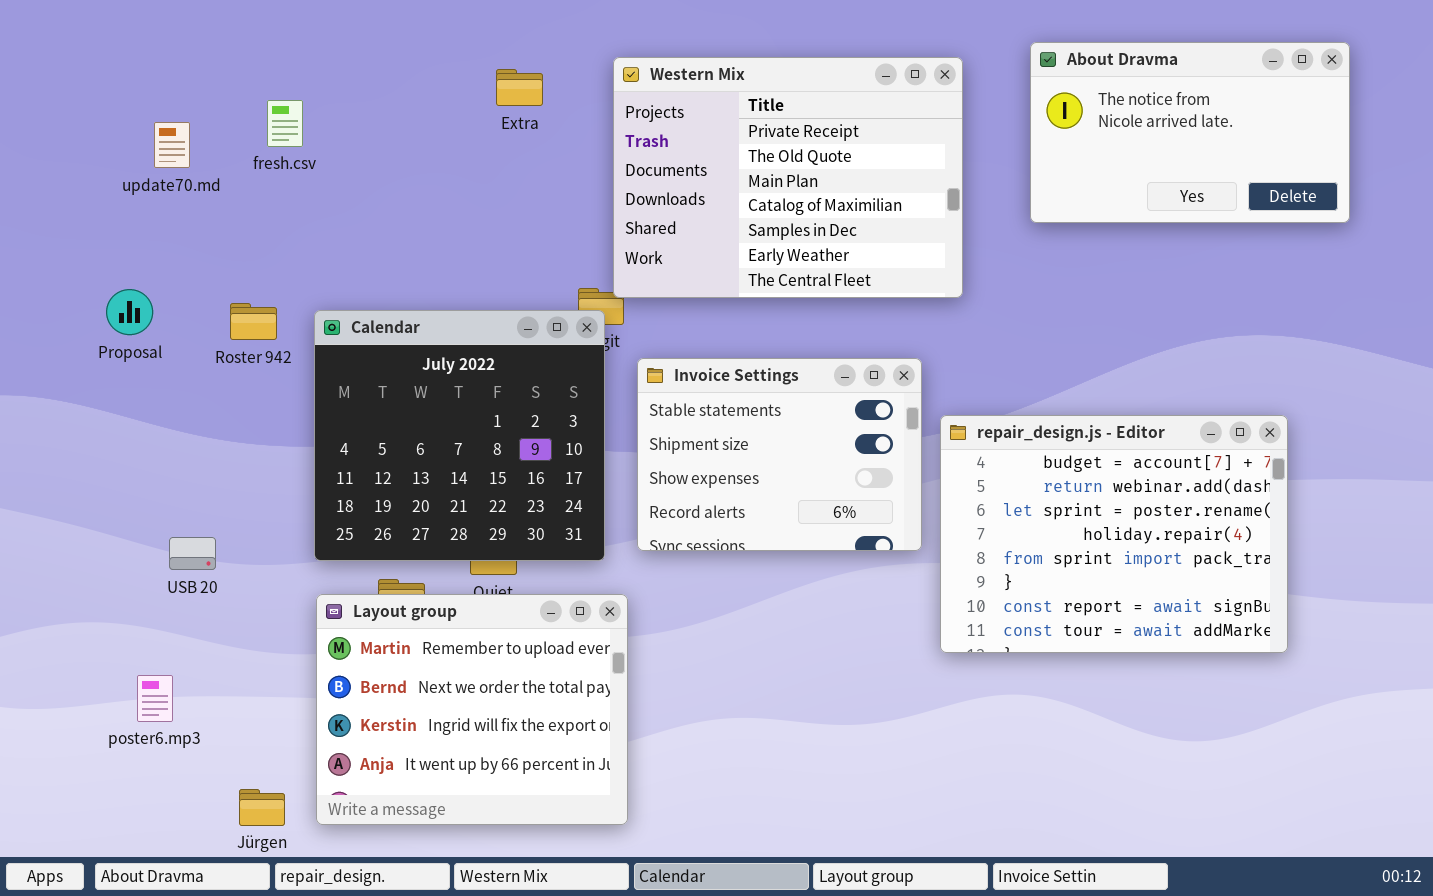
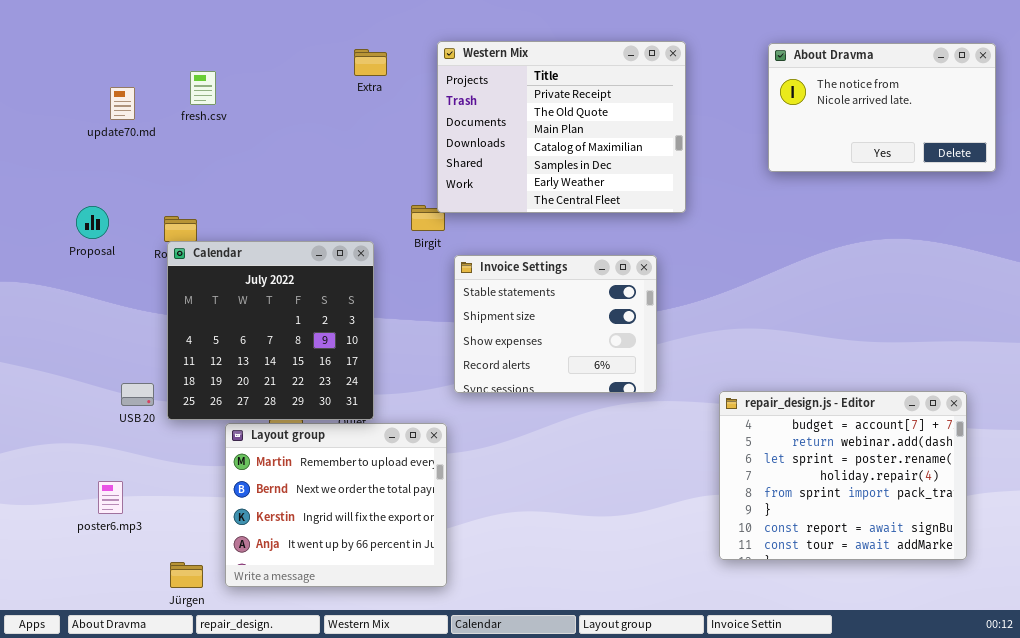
About Dravma: [1030,42,1350,223] -> [768,43,996,172], moved
Calendar: [314,310,605,561] -> [167,241,374,420], moved
repair_design.js - Editor: [940,415,1288,653] -> [719,391,967,560], moved

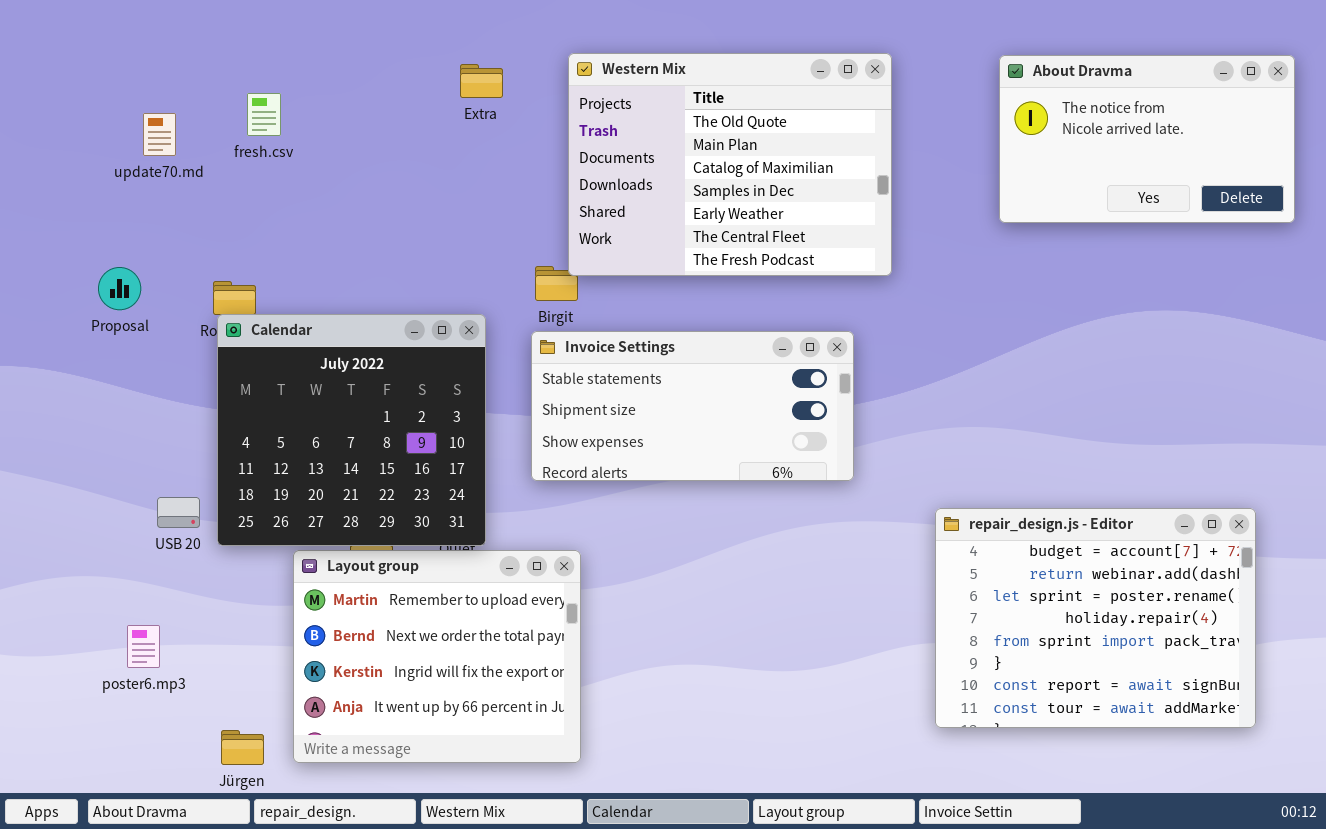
Western Mix: [437,41,686,213] -> [568,53,892,276], scrolled down 1 row
Invoice Settings: [454,255,657,393] -> [531,331,854,481], resized

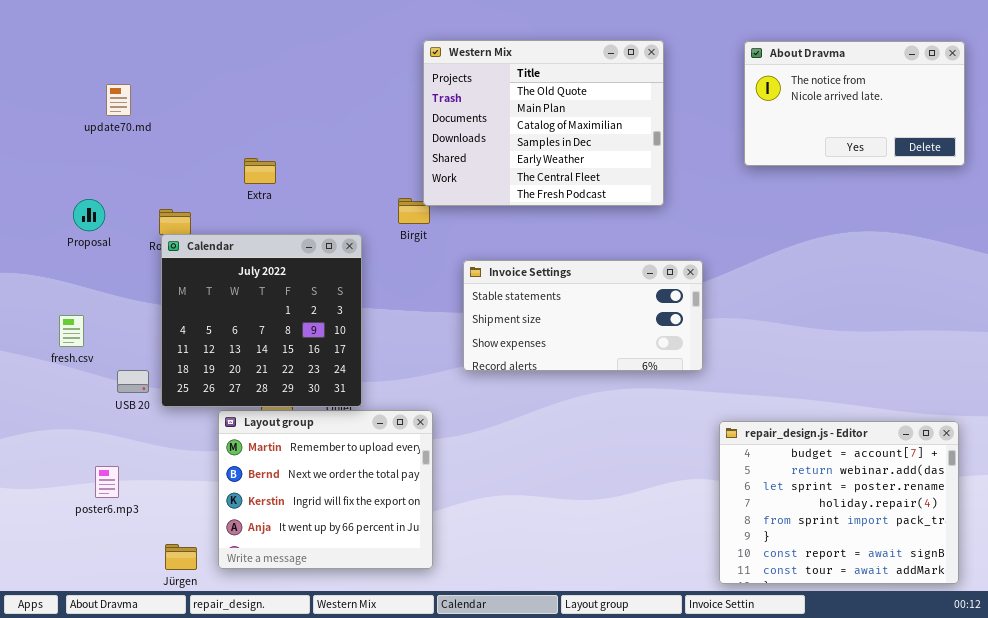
Extra: [460,64,503,98] -> [244,158,276,184], moved
fresh.csv: [247,93,281,136] -> [59,315,84,347], moved
Invoice Settings: [531,331,854,481] -> [463,260,703,371], moved
repair_design.js - Editor: [935,508,1256,728] -> [719,421,959,584], moved

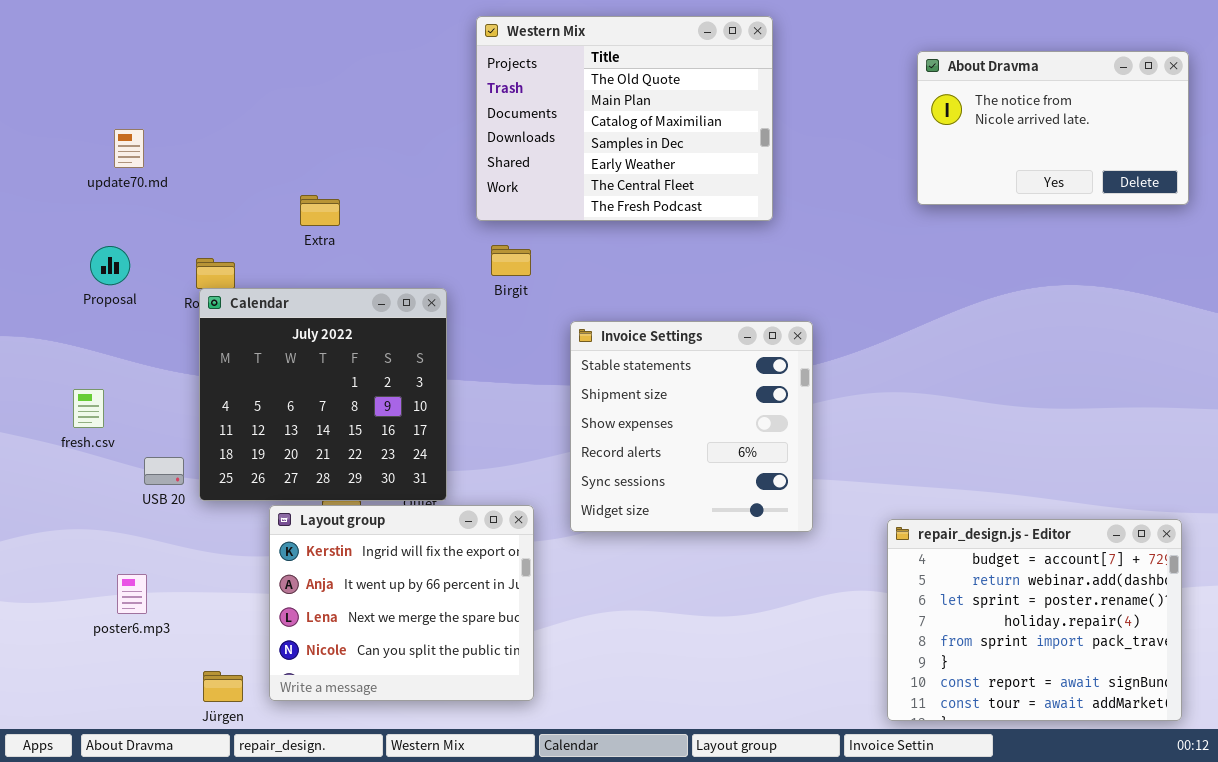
Western Mix: [423,40,664,206] -> [476,16,773,221], moved
update70.md: [106,84,131,116] -> [114,129,144,168], moved
Invoice Settings: [463,260,703,371] -> [570,321,813,532], resized
Layout group: [218,410,433,569] -> [269,505,534,701], scrolled down 2 rows

